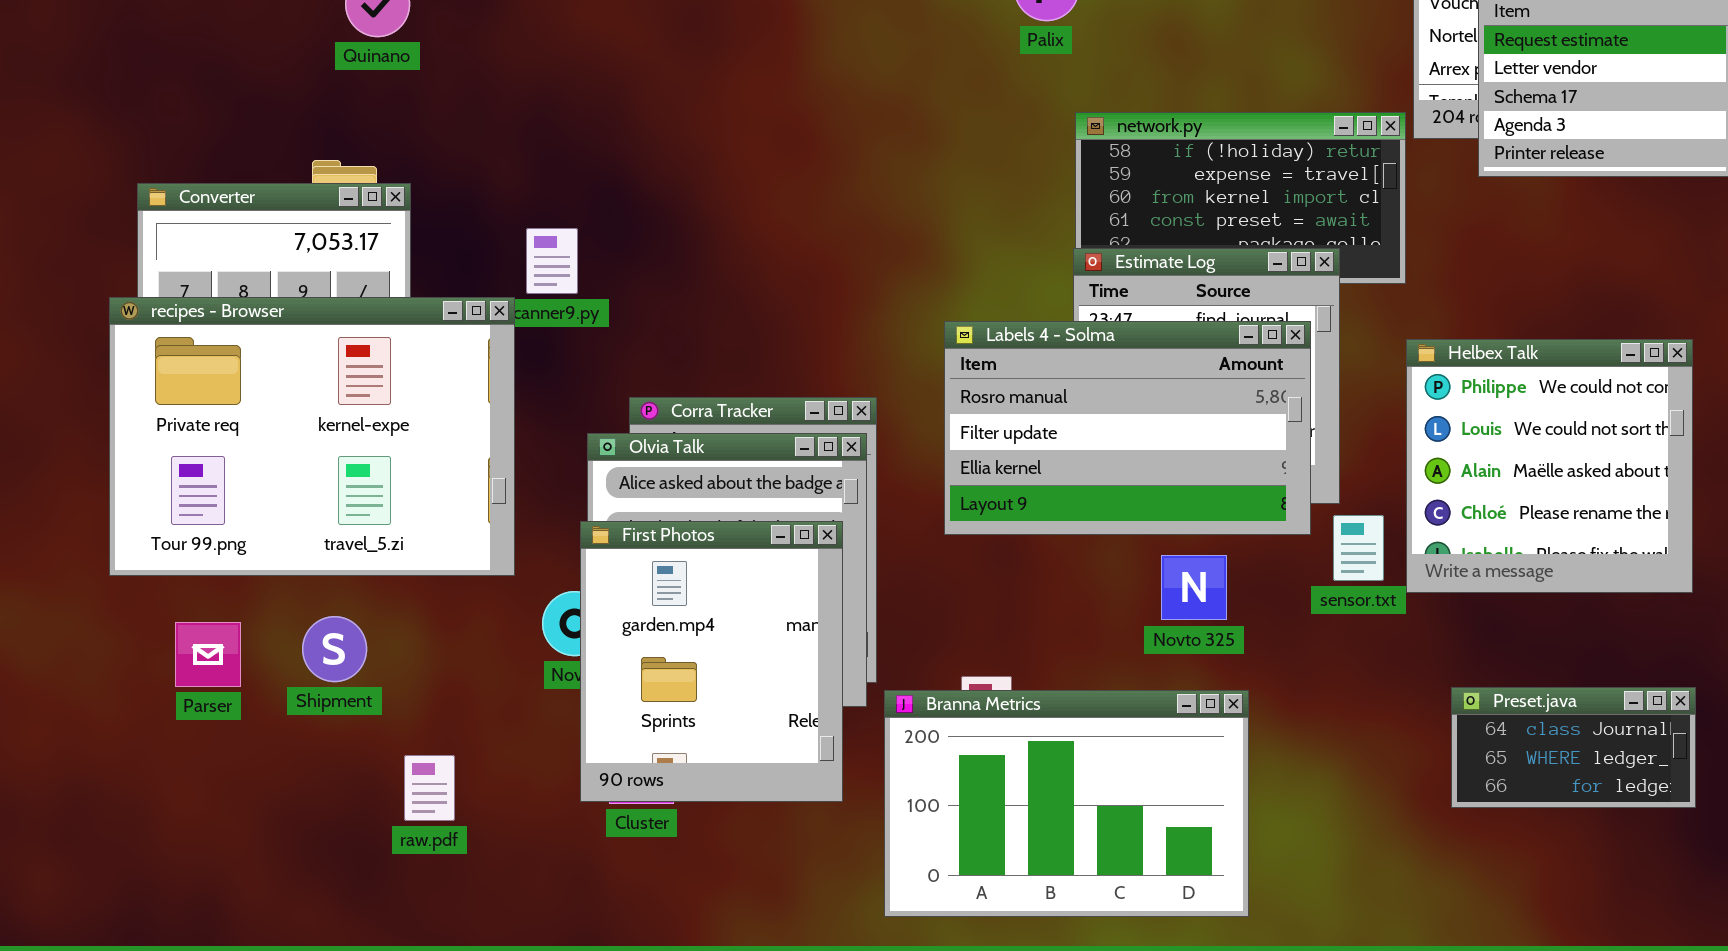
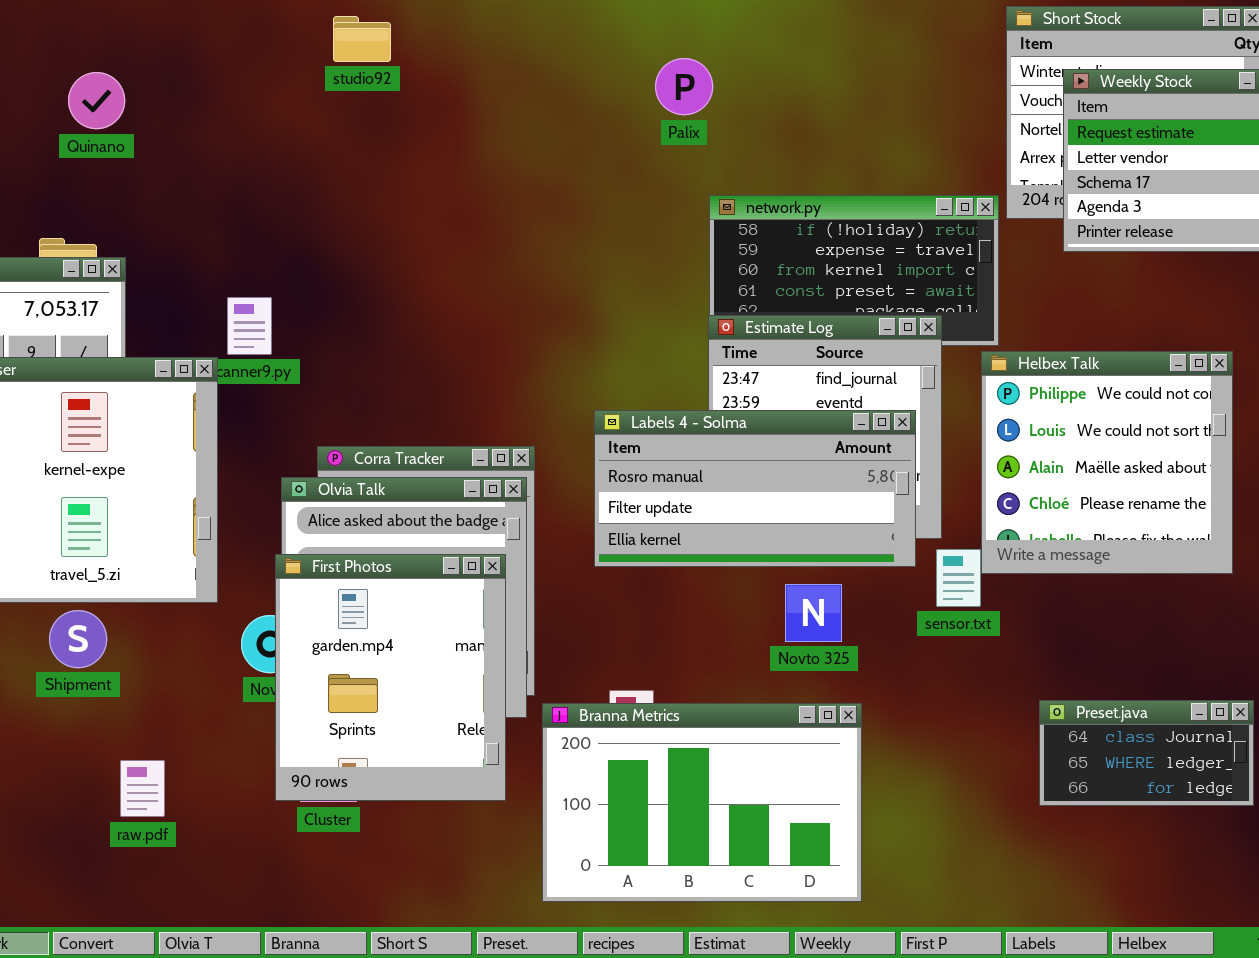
Labels 4 - Solma: [944,321,1311,535] -> [594,410,916,567], resized
Helbex Talk: [1406,339,1693,593] -> [981,351,1233,574], moved
Shipment: [302,616,367,682] -> [49,610,107,668], moved

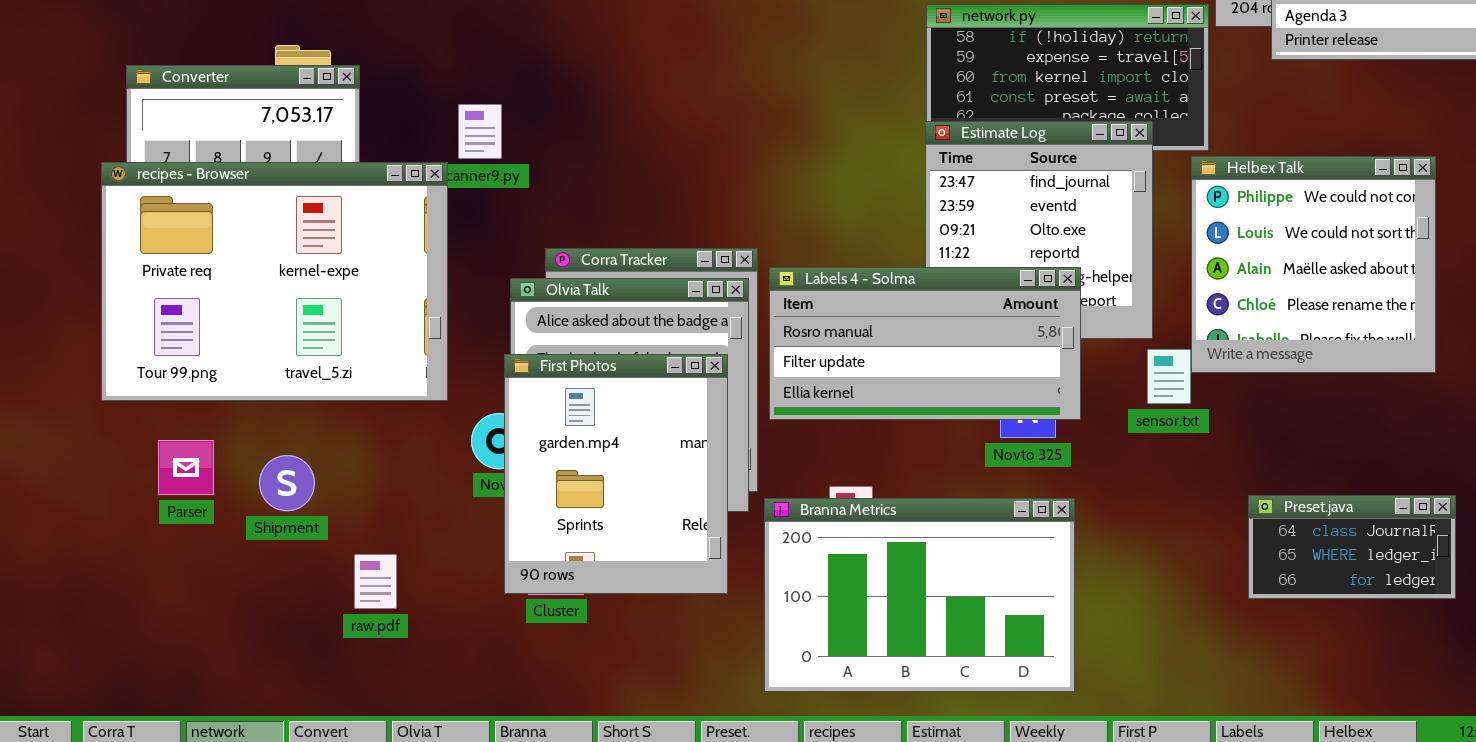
Labels 4 - Solma: [594,410,916,567] -> [769,267,1081,420], moved
Shipment: [49,610,107,668] -> [259,455,315,511], moved

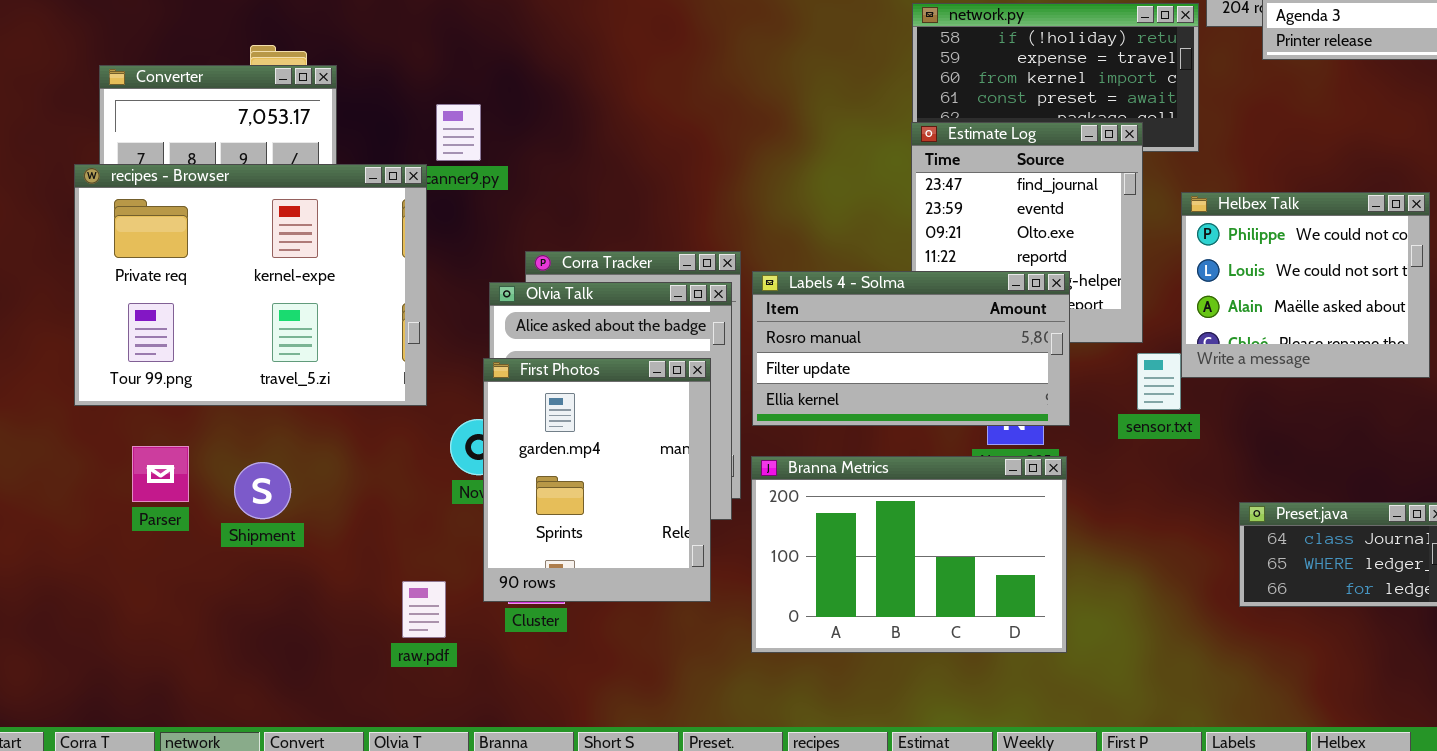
Helbex Talk: [1191,156,1436,373] -> [1181,192,1430,378], resized
Branna Metrics: [764,498,1075,692] -> [751,456,1067,653], moved
raw.pdf: [354,554,397,609] -> [402,581,446,638], moved

